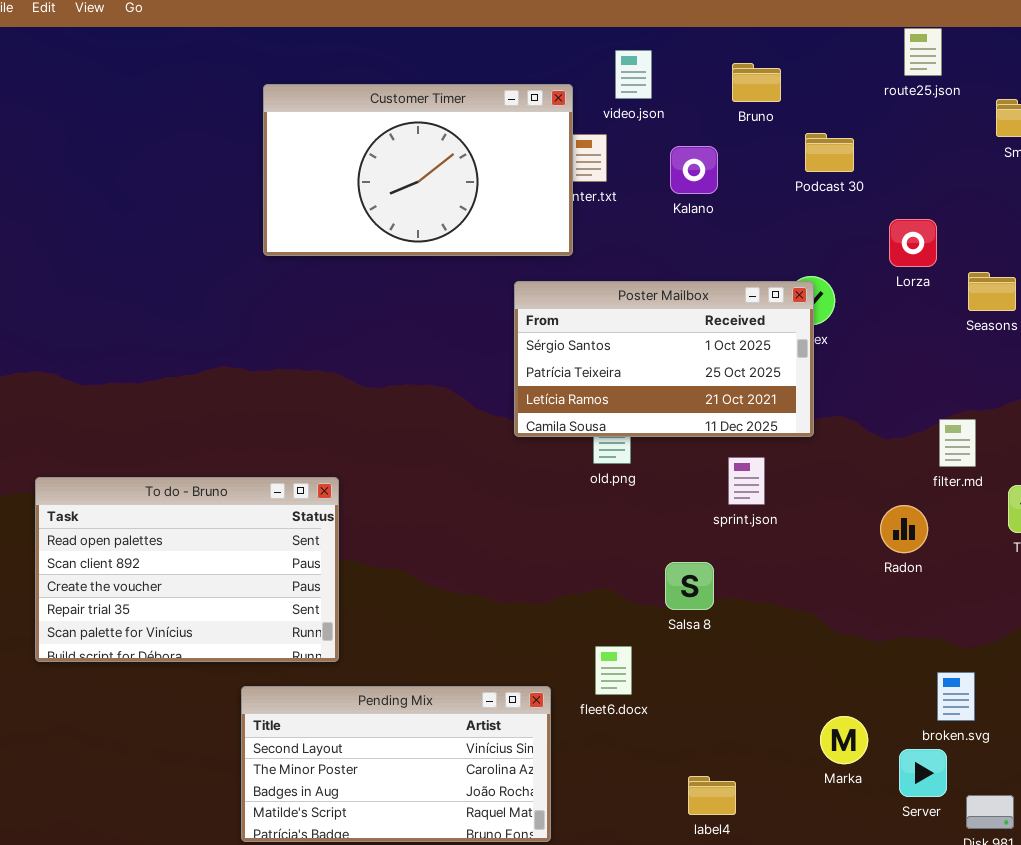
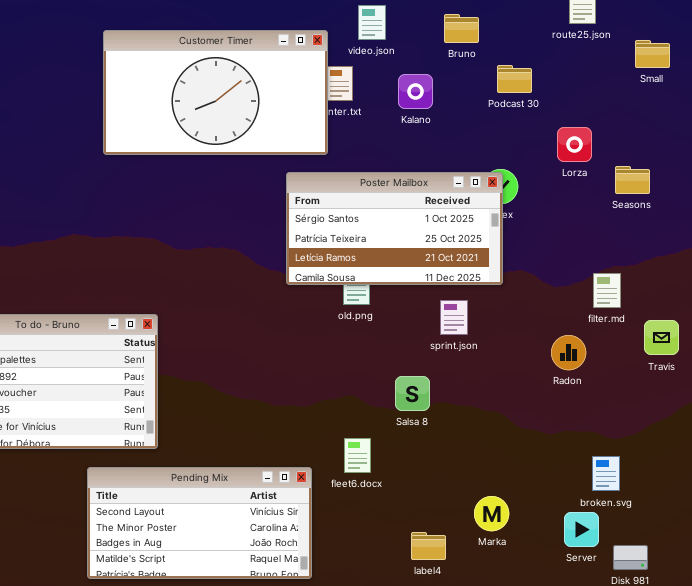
Marka: [820,716,868,764] -> [474,496,509,531], moved

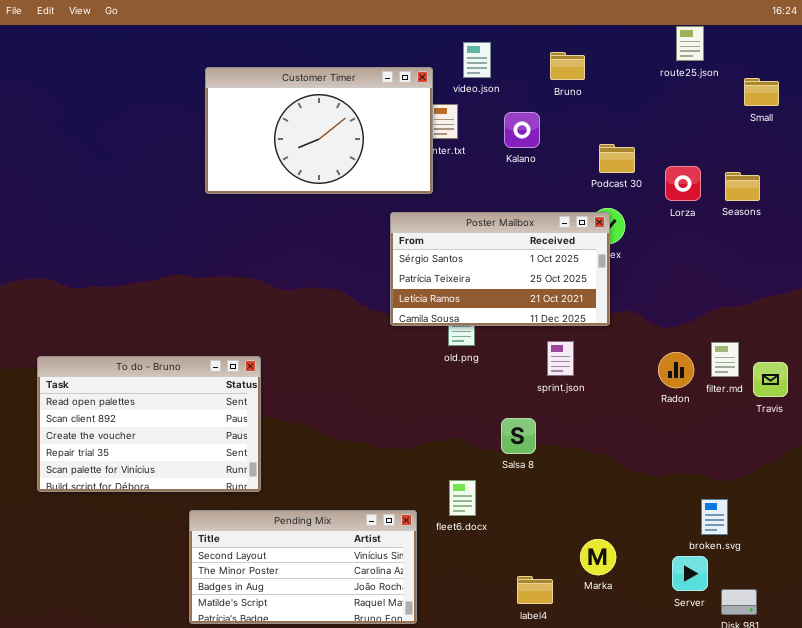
Podcast 30: [497,65,532,93] -> [599,144,635,173], moved
Seasons: [615,166,650,194] -> [725,172,760,201], moved
filter.md: [593,273,621,308] -> [711,342,739,377], moved
Radon: [551,335,586,370] -> [658,352,694,388], moved

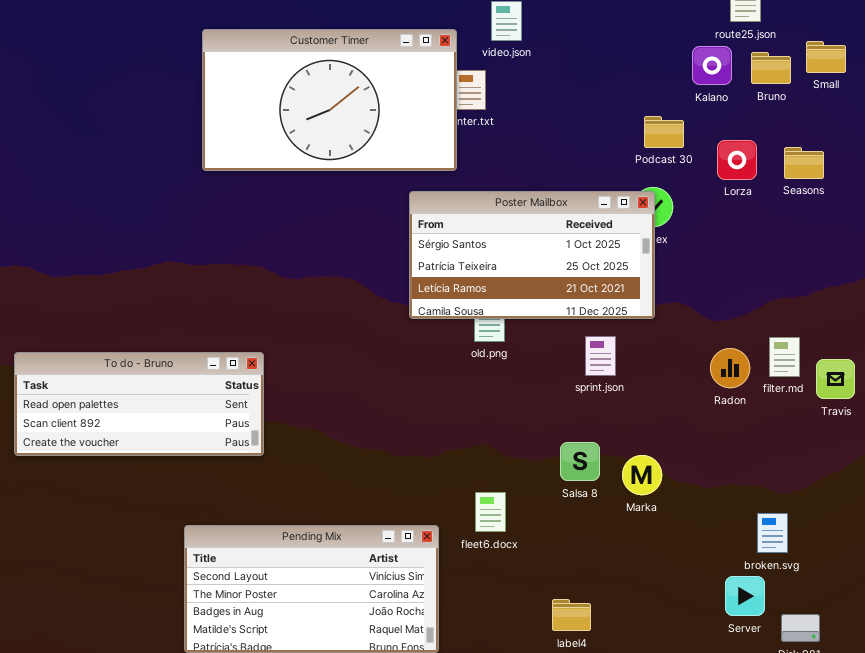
Bruno: [550,52,585,80] -> [751,52,791,84], moved
Kalano: [504,112,540,148] -> [692,46,732,85], moved
To do - Bruno: [37,356,261,492] -> [14,352,264,456], resized
Salsa 8: [501,418,536,454] -> [560,442,600,481], moved
Marka: [580,539,616,575] -> [622,455,662,495], moved

